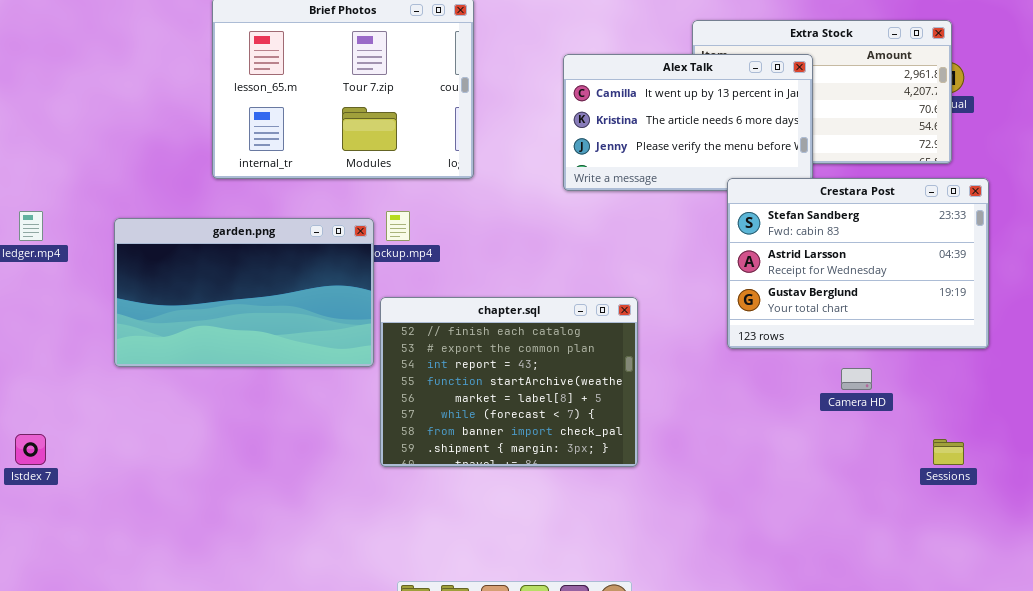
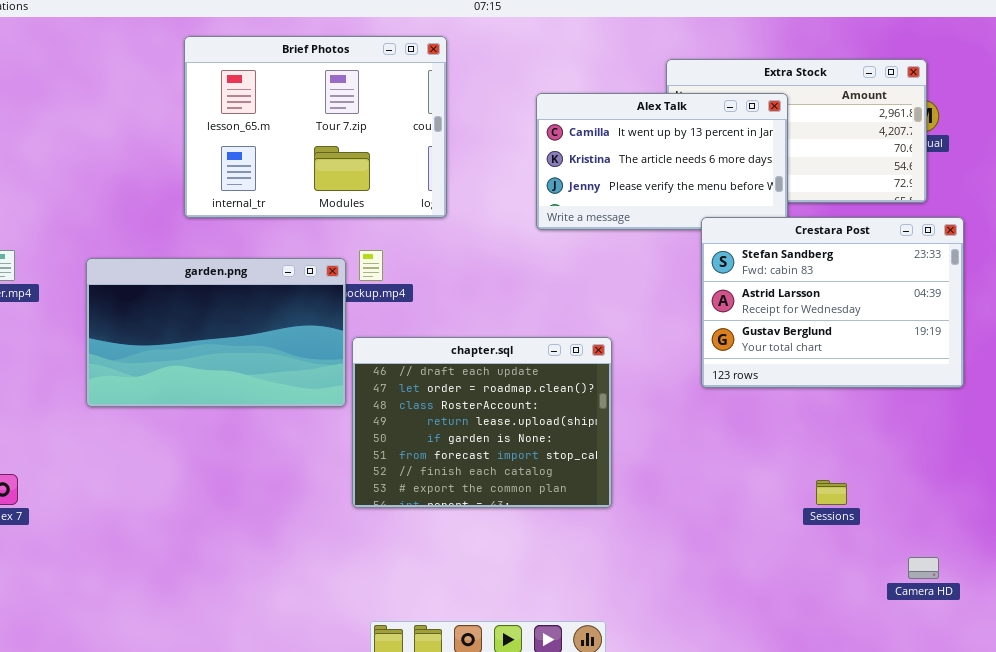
chapter.sql: [380,297,638,467] -> [352,337,612,508], scrolled up 6 rows
Camera HD: [841,368,872,390] -> [908,557,939,579], moved
Sessions: [933,439,964,465] -> [816,480,847,505], moved

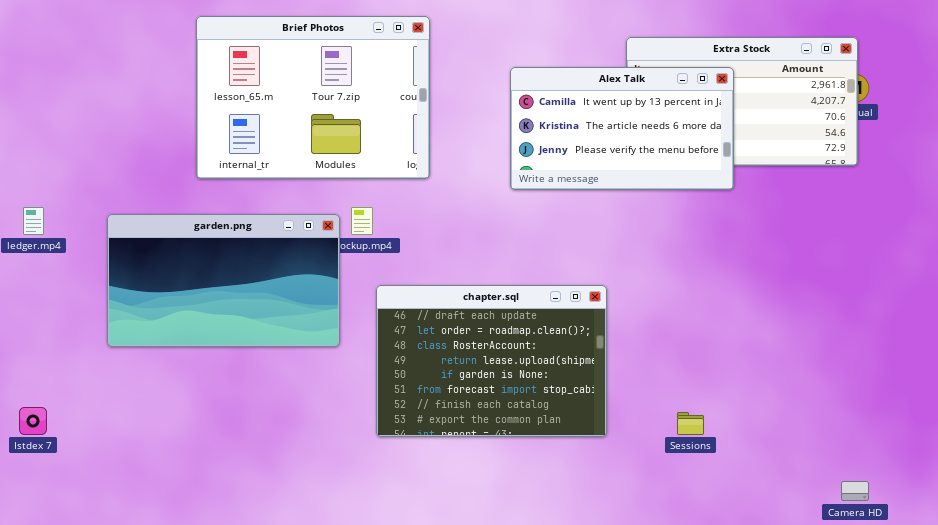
Crestara Post: [701,217,964,388] -> none, closed
chapter.sql: [352,337,612,508] -> [376,285,607,437], moved
Sessions: [816,480,847,505] -> [677,412,704,435], moved

